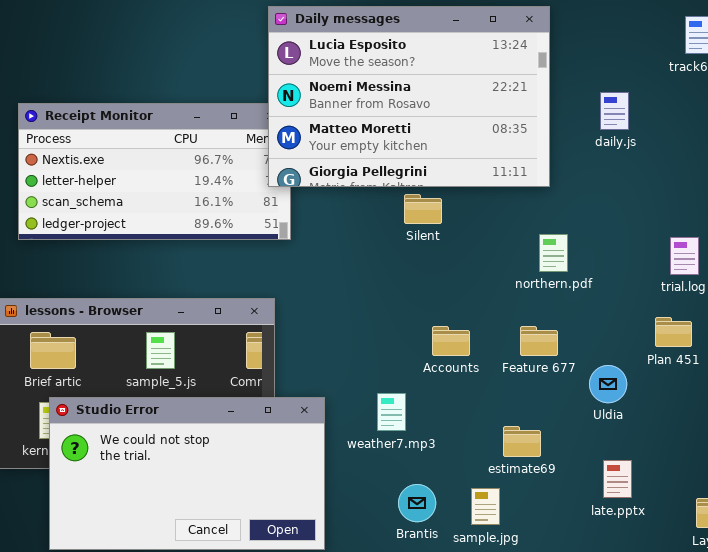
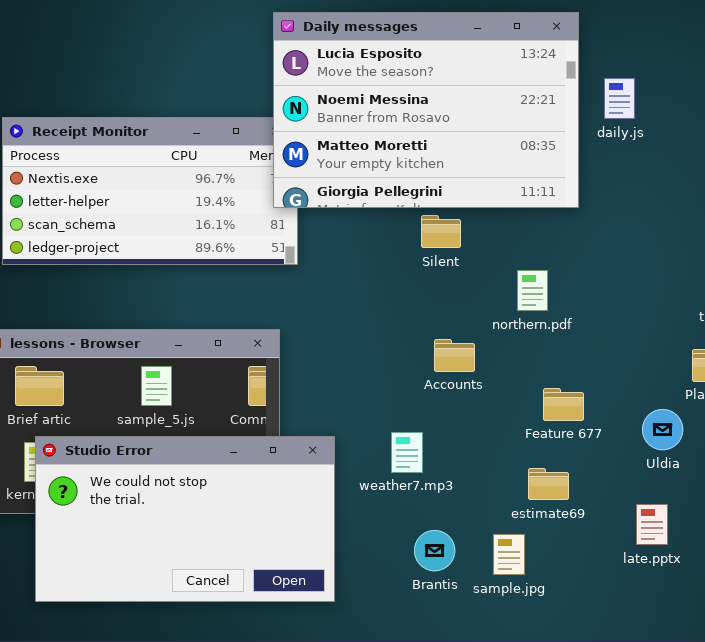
daily.js: [600,92,629,130] -> [604,78,635,119], moved
northern.pdf: [539,234,568,272] -> [517,270,548,311], moved
Accounts: [432,326,470,356] -> [434,339,475,372], moved
Feature 677: [520,326,558,356] -> [543,388,584,421], moved
Uldia: [589,365,627,403] -> [642,409,683,450], moved

